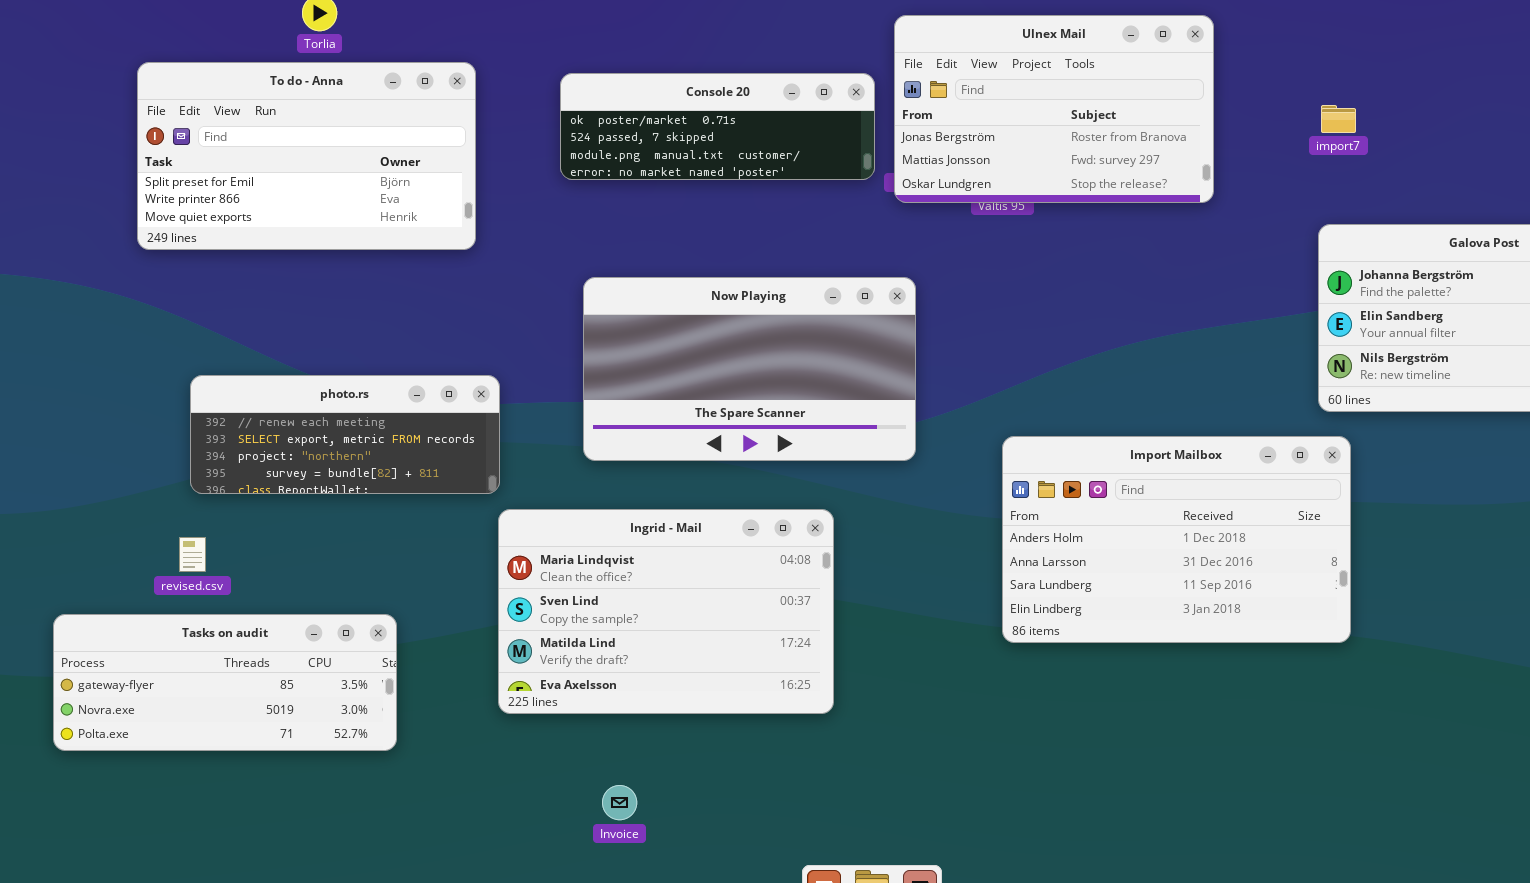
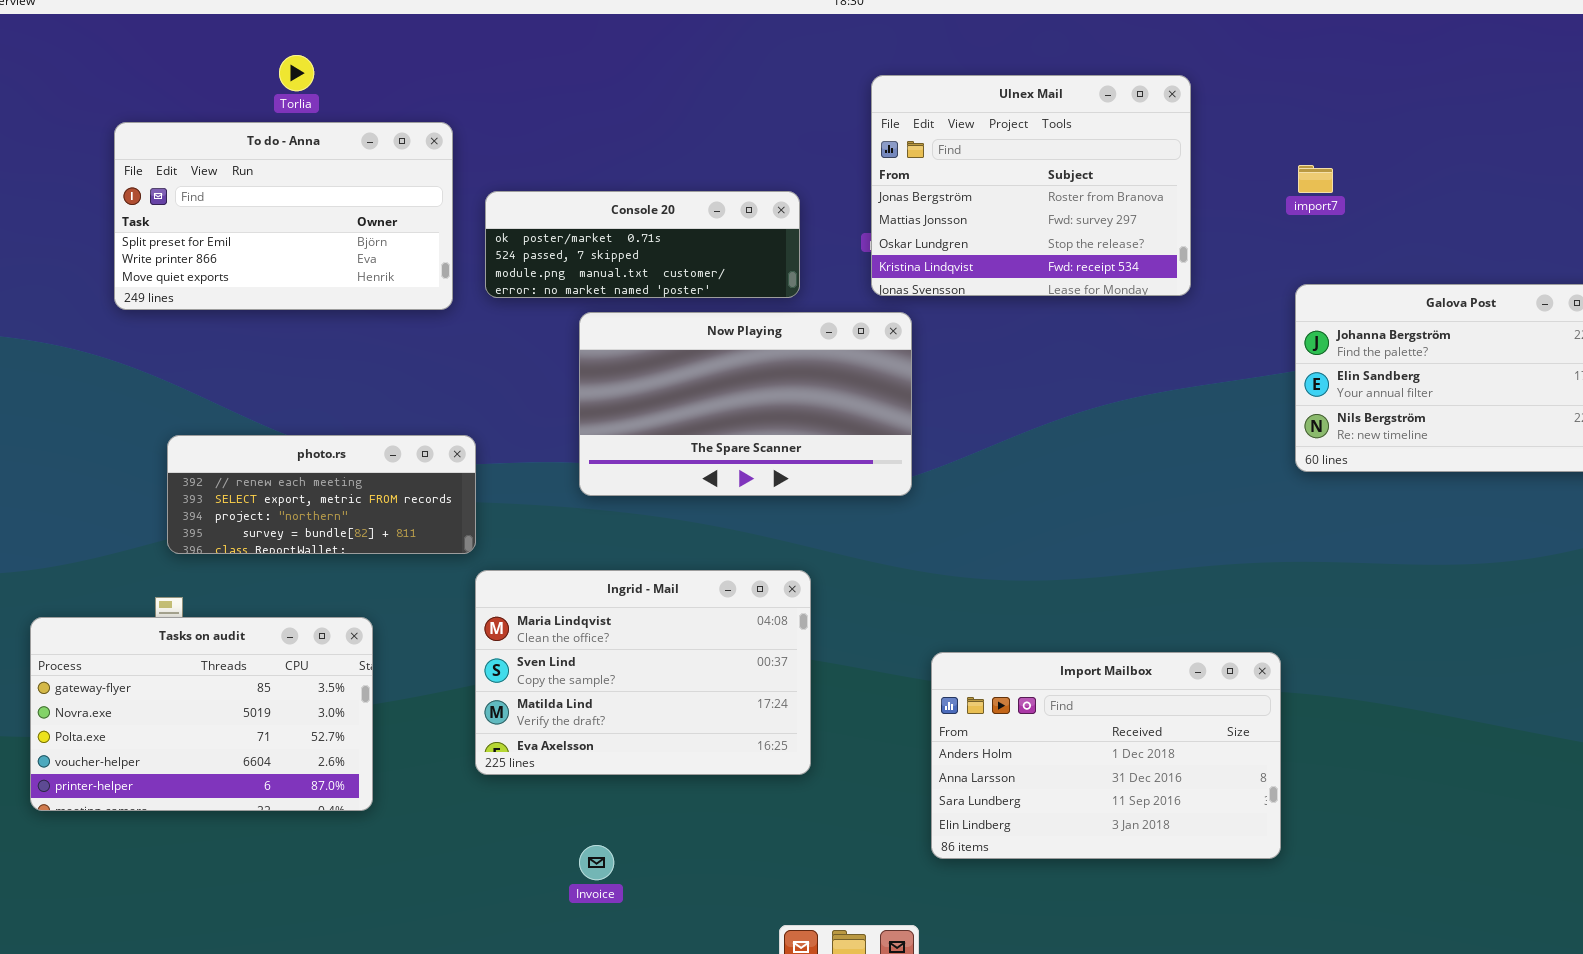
Ulnex Mail: [894,15,1214,203] -> [871,75,1191,296], resized
Console 20: [560,73,875,180] -> [485,191,800,298], moved
Now Playing: [583,277,916,461] -> [579,312,912,496], moved
Import Mailbox: [1002,436,1351,643] -> [931,652,1281,859], moved
Tasks on audit: [53,614,397,751] -> [30,617,373,811], resized

